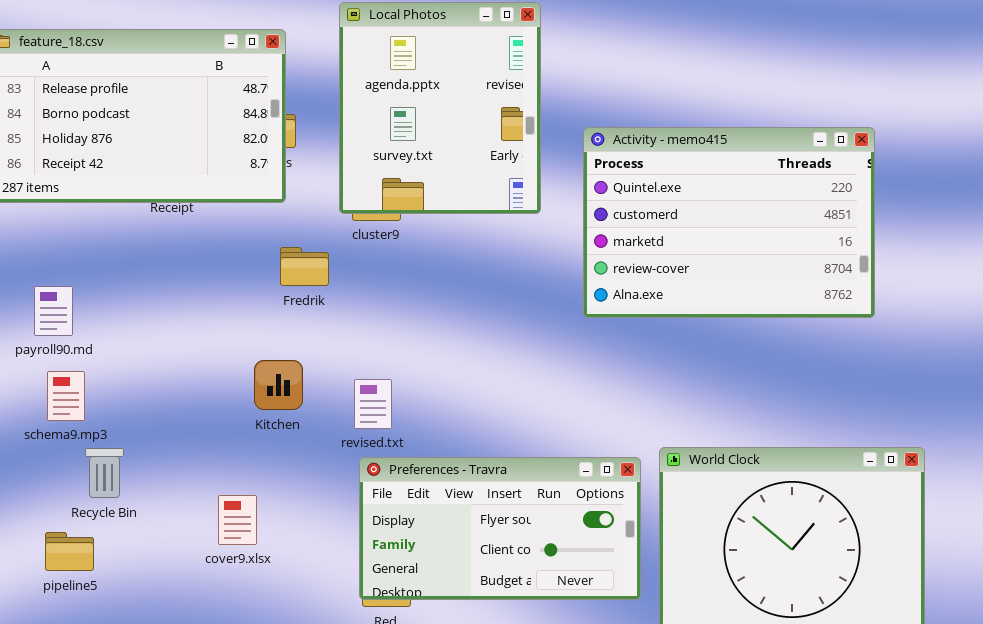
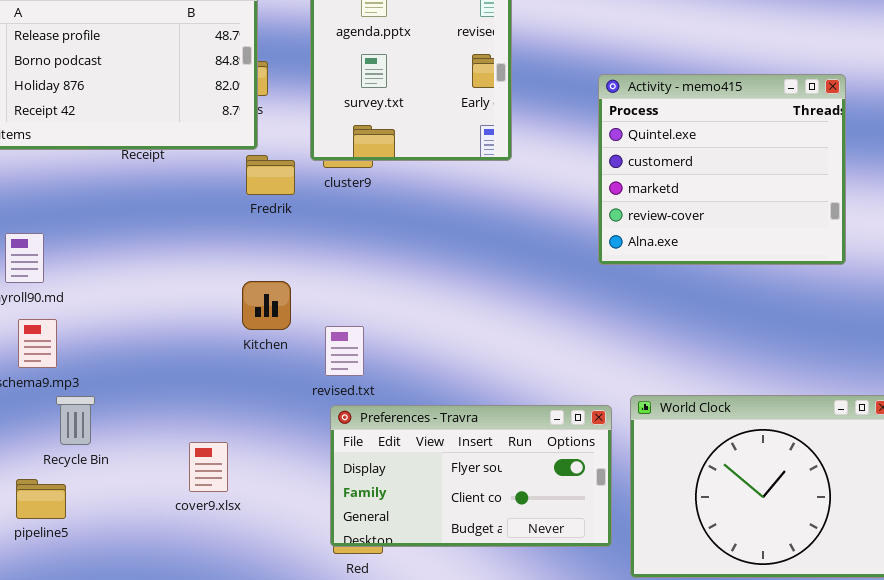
Activity - memo415: [583,127,875,318] -> [598,74,846,265], resized
Fredrik: [280,247,329,286] -> [246,155,295,195], moved
Kitchen: [254,360,303,410] -> [242,281,291,330], moved

